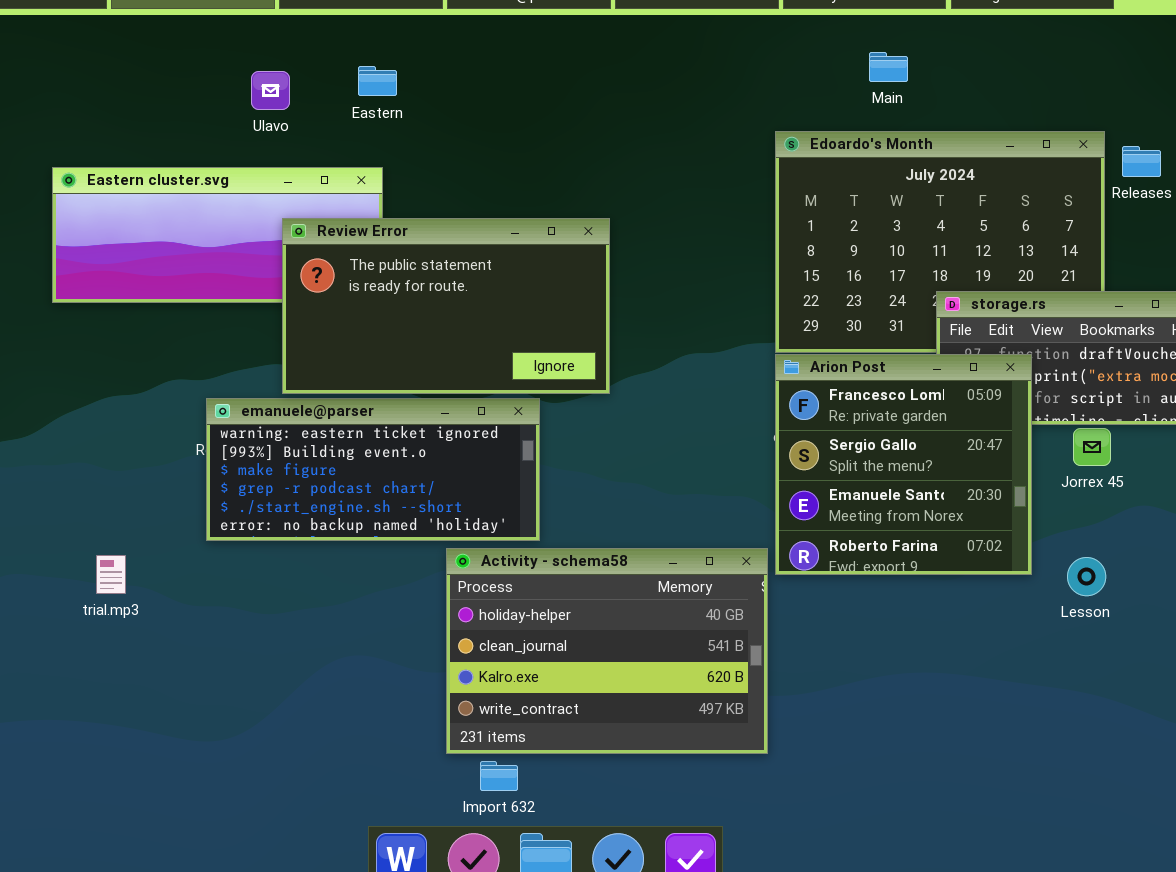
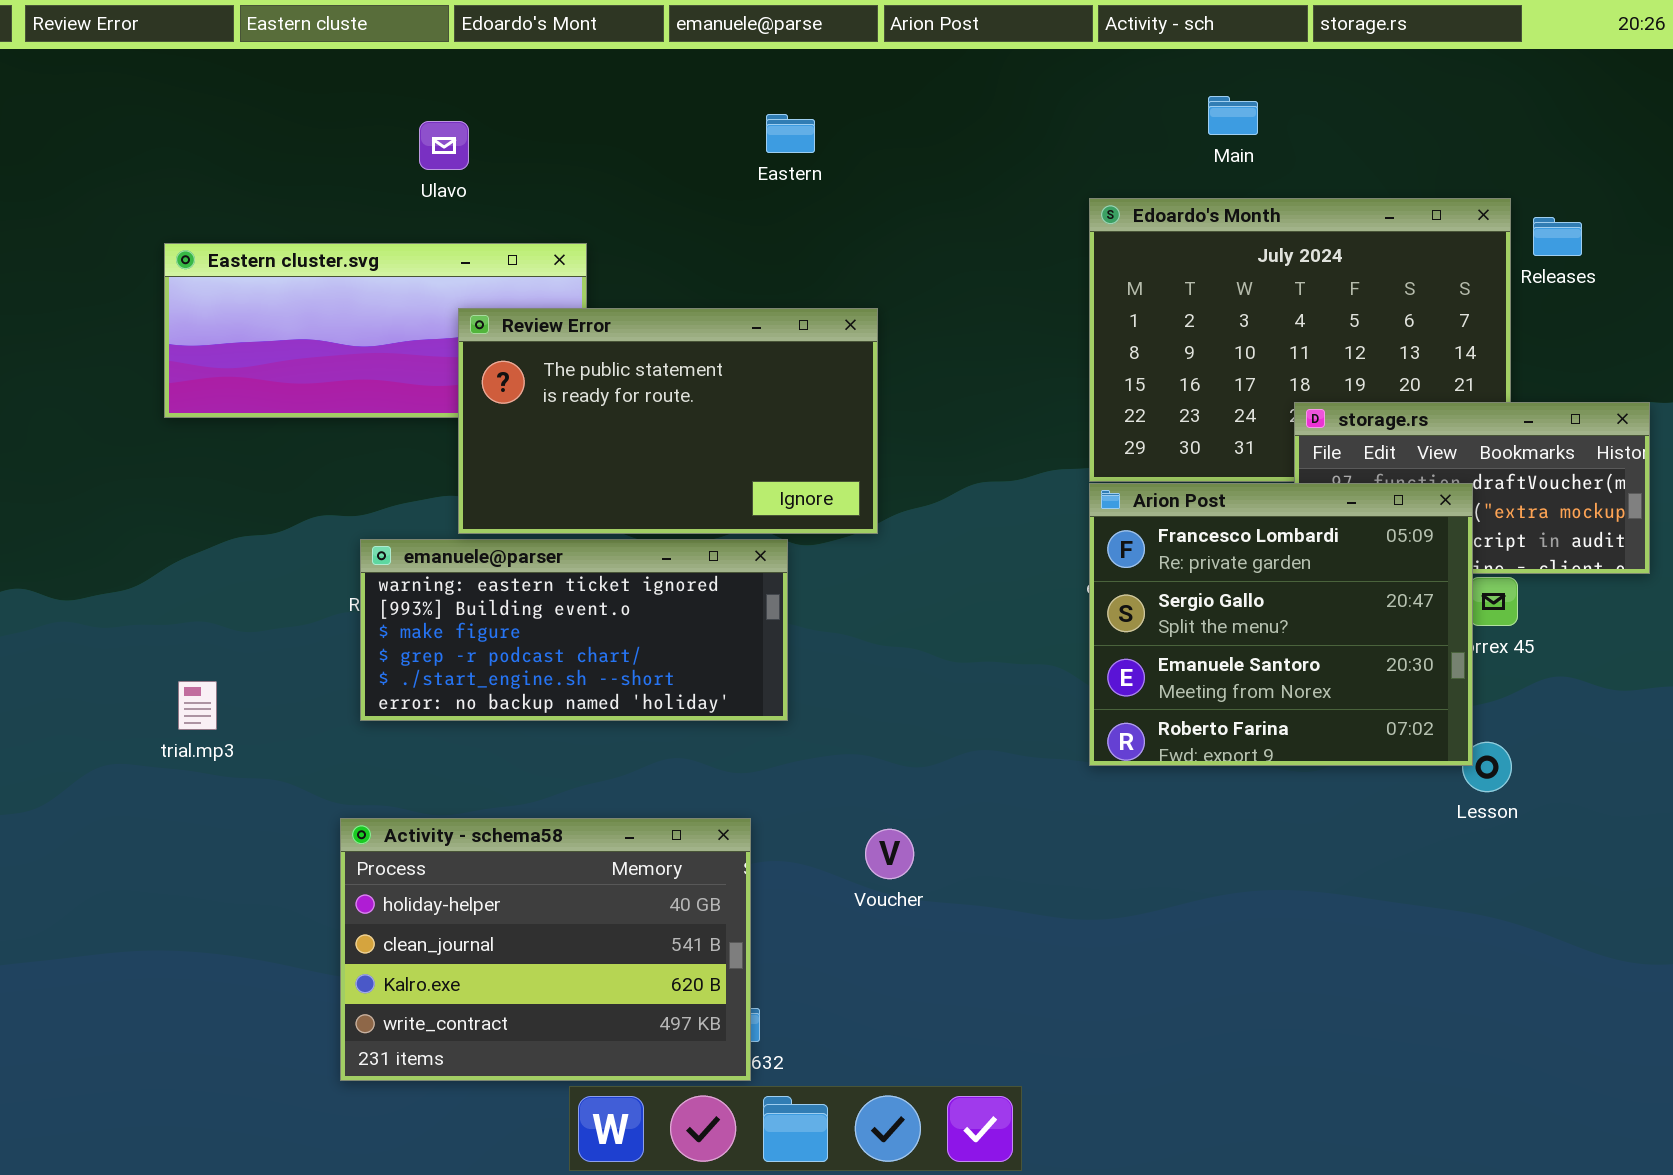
Eastern: [358,66,397,96] -> [766,114,815,153], moved
Arion Post: [775,354,1032,575] -> [1089,483,1473,766], resized
Activity - schema58: [446,548,768,754] -> [340,818,751,1081], moved
trial.mp3: [96,555,126,594] -> [178,681,217,730], moved

